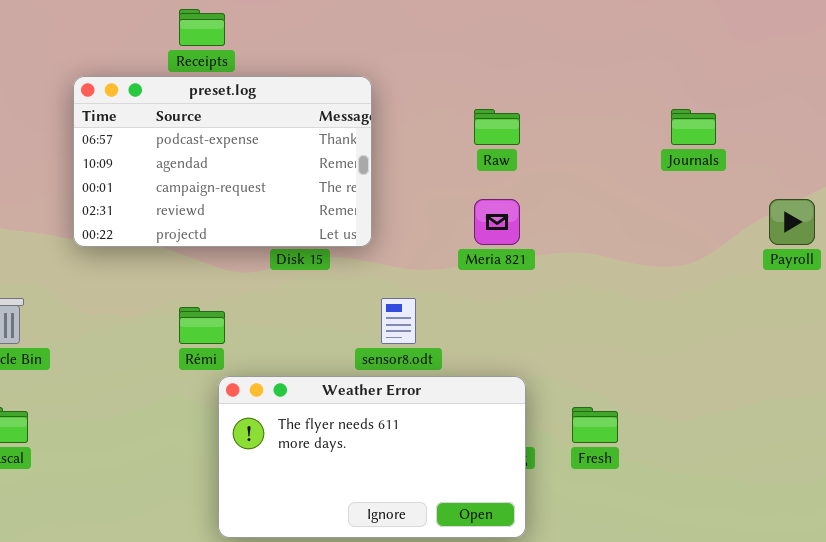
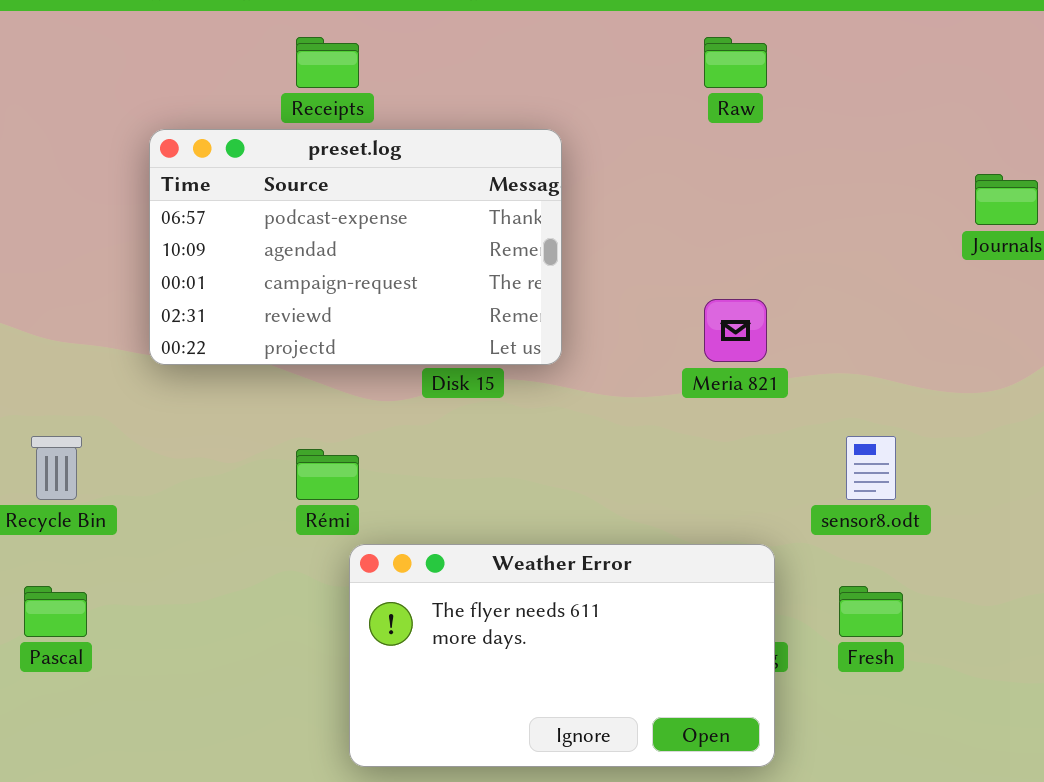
Raw: [474,109,520,145] -> [704,37,767,88], moved
sensor8.odt: [381,298,416,344] -> [846,436,896,500], moved

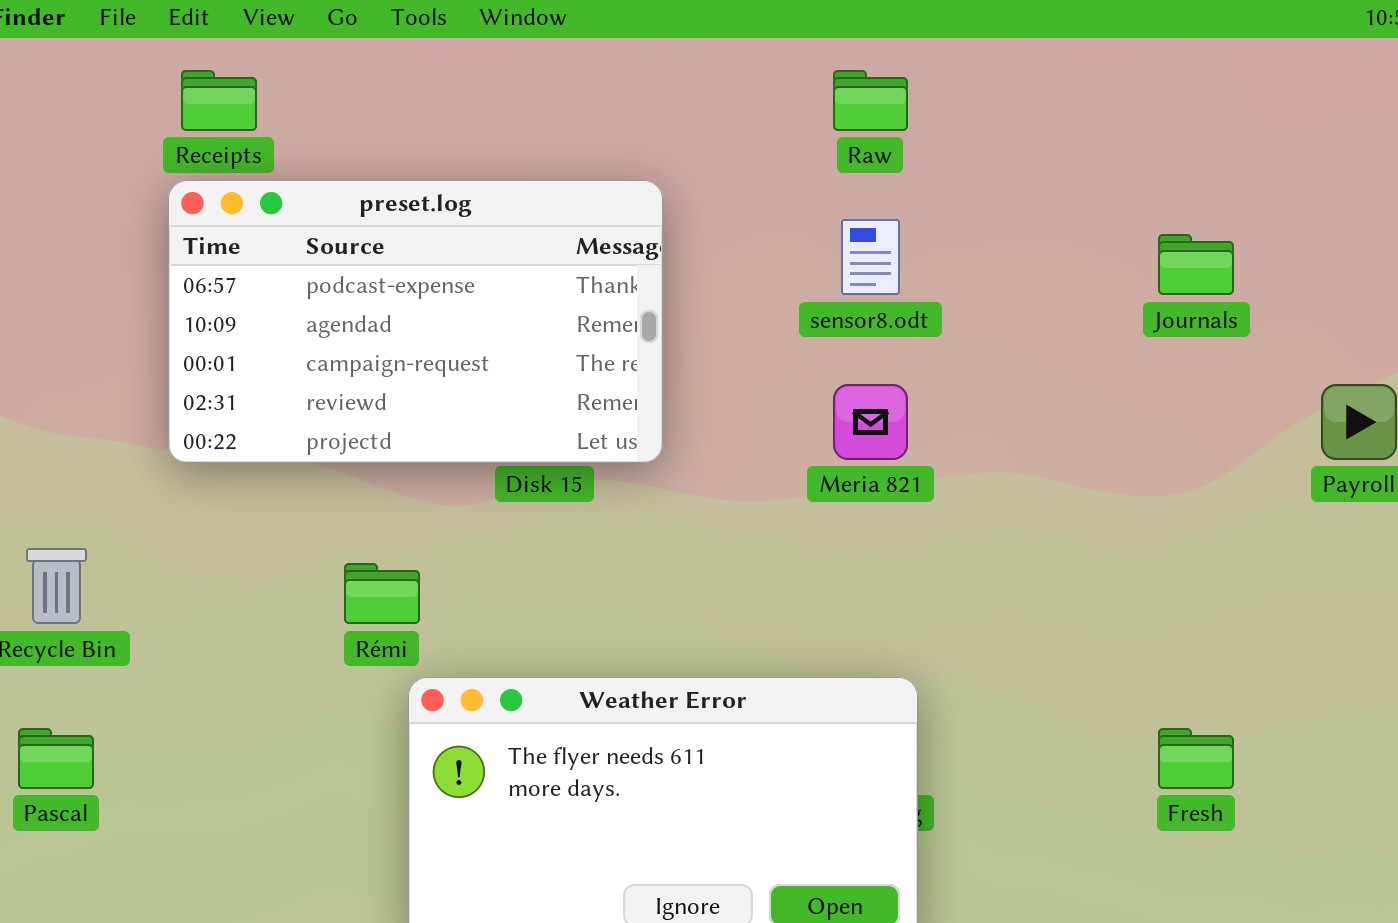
Receipts: [296,37,359,88] -> [181,70,257,131], moved
sensor8.odt: [846,436,896,500] -> [841,219,900,295], moved
Fresh: [839,586,903,637] -> [1158,728,1234,789], moved

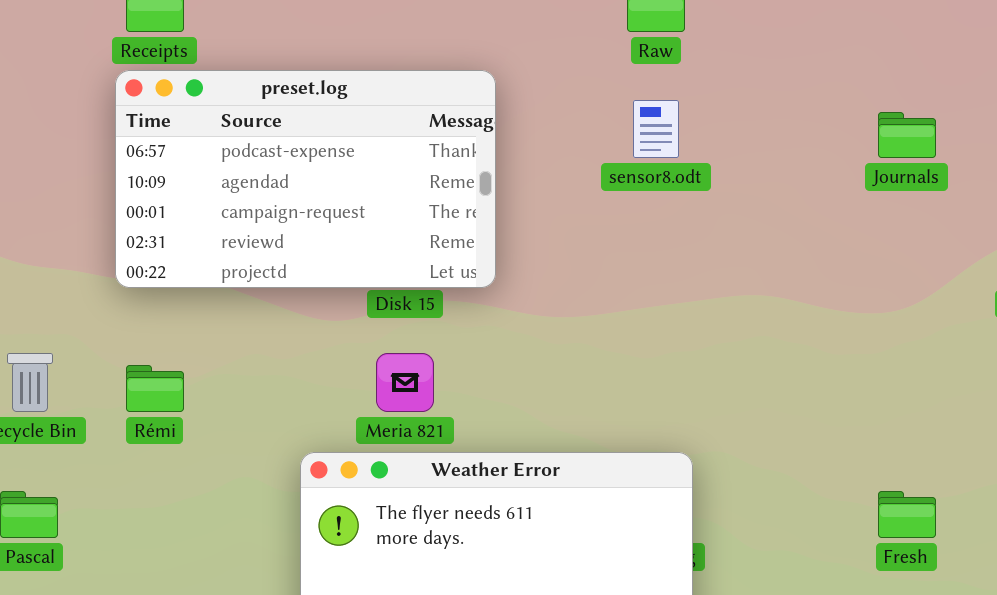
Meria 821: [833,384,908,460] -> [376,353,434,412], moved
Rémi: [344,563,420,624] -> [126,365,184,412], moved

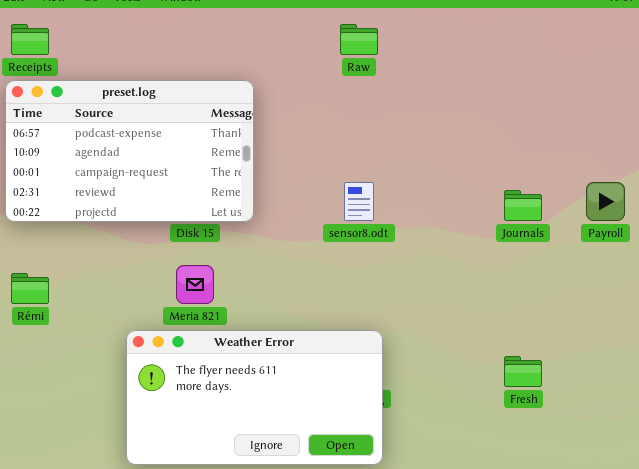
sensor8.odt: [633,100,679,158] -> [344,182,374,221], moved
Journals: [878,112,936,158] -> [504,190,542,221], moved

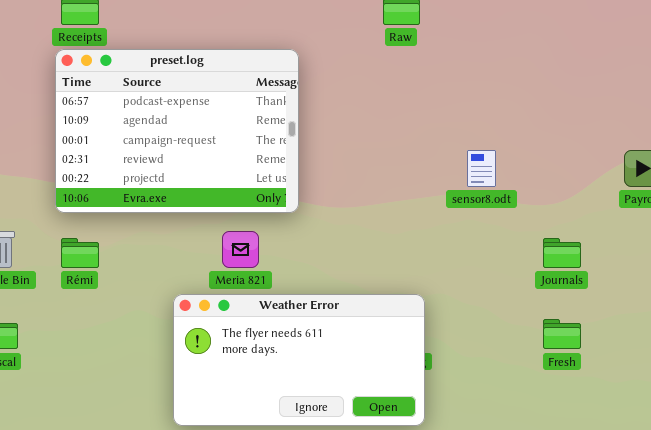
preset.log: [5,80,254,222] -> [55,49,299,213], resized
sensor8.odt: [344,182,374,221] -> [467,150,496,187], moved
Journals: [504,190,542,221] -> [543,238,581,268], moved

